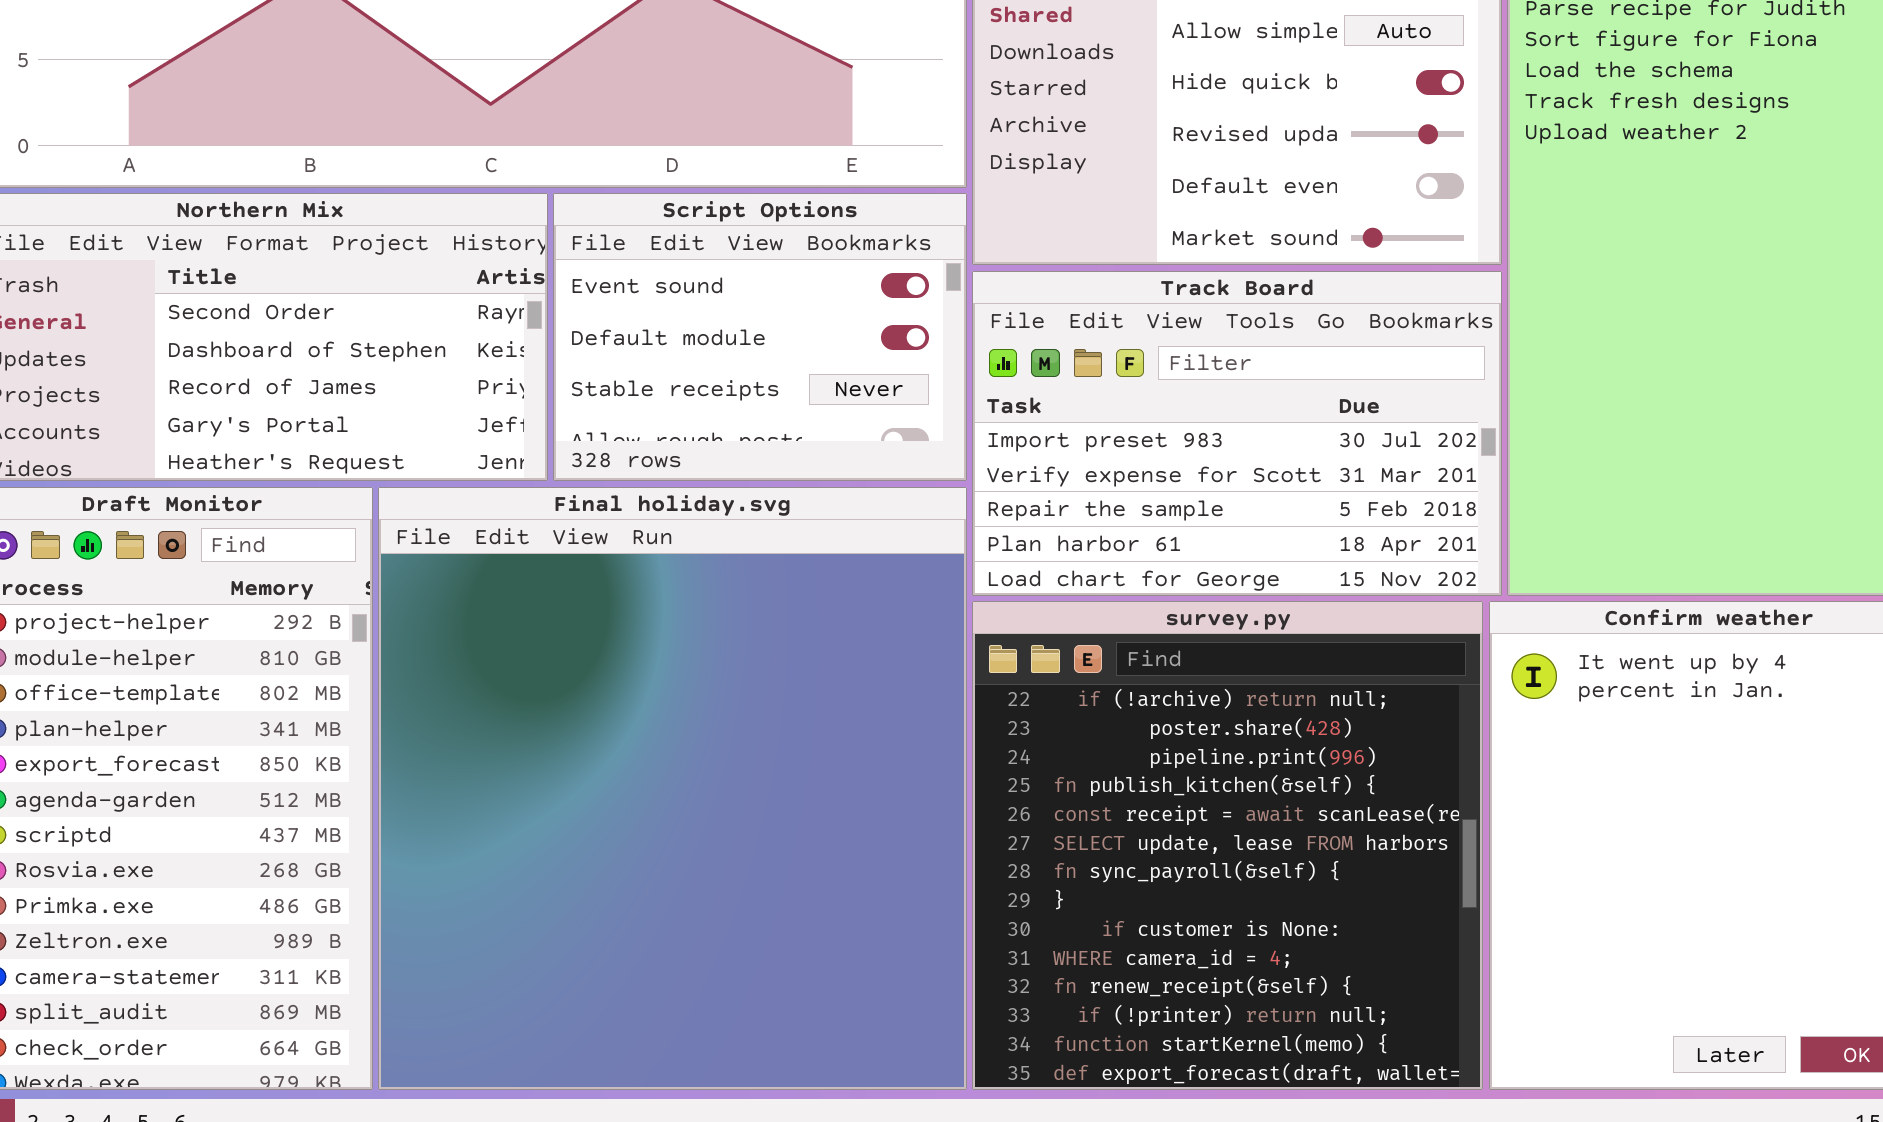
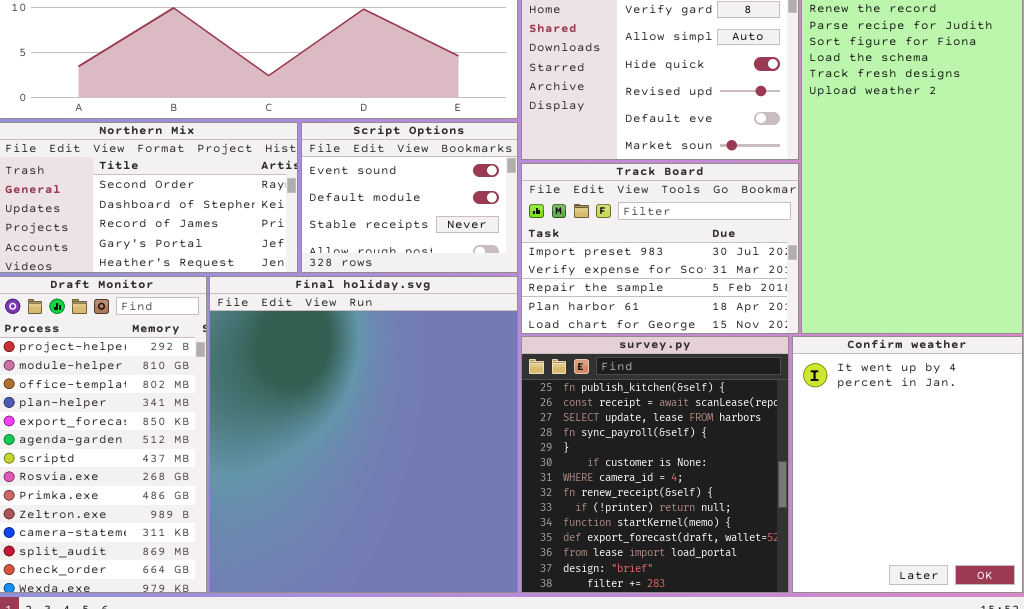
survey.py: [972,601,1483,1090] -> [521,336,789,593], scrolled down 3 rows

